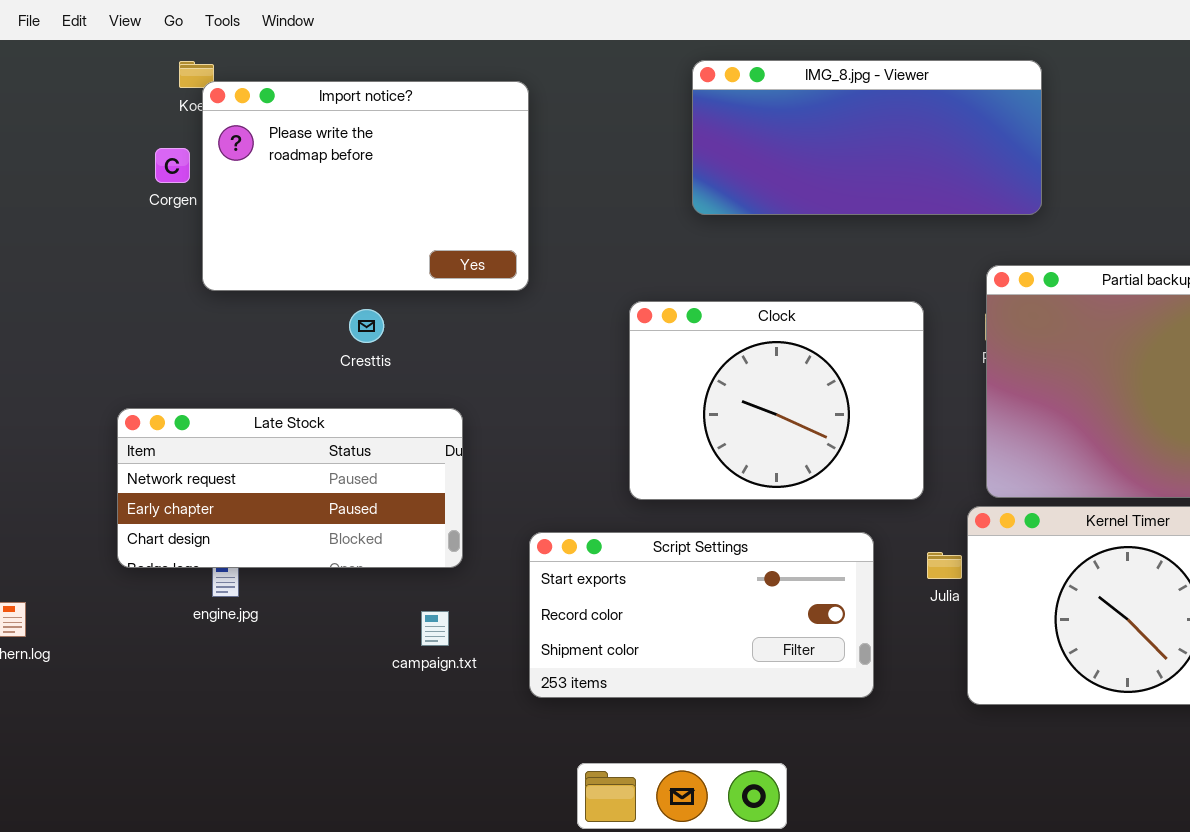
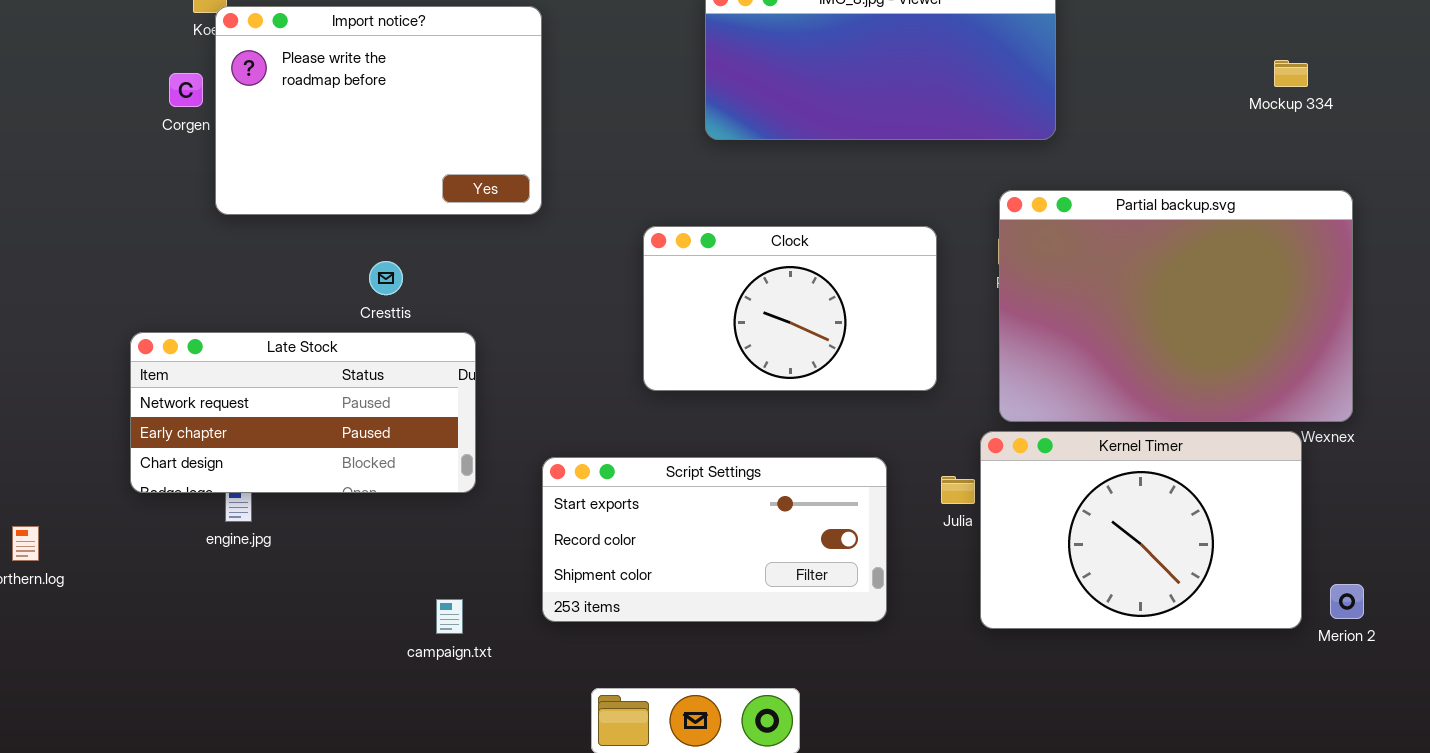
Clock: [629,301,924,500] -> [643,226,937,391], resized
Cresttis: [349,309,384,343] -> [369,261,403,295], moved
campaign.txt: [421,611,449,646] -> [436,599,463,634], moved

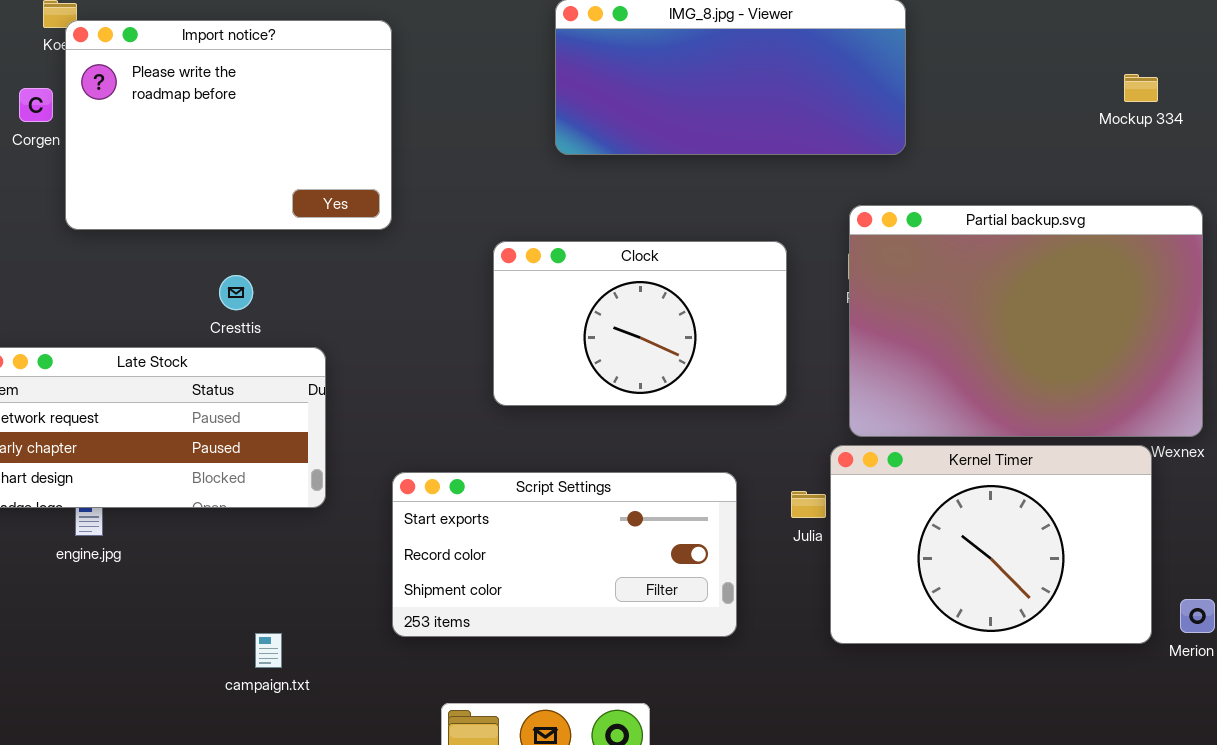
campaign.txt: [436,599,463,634] -> [255,633,282,668], moved

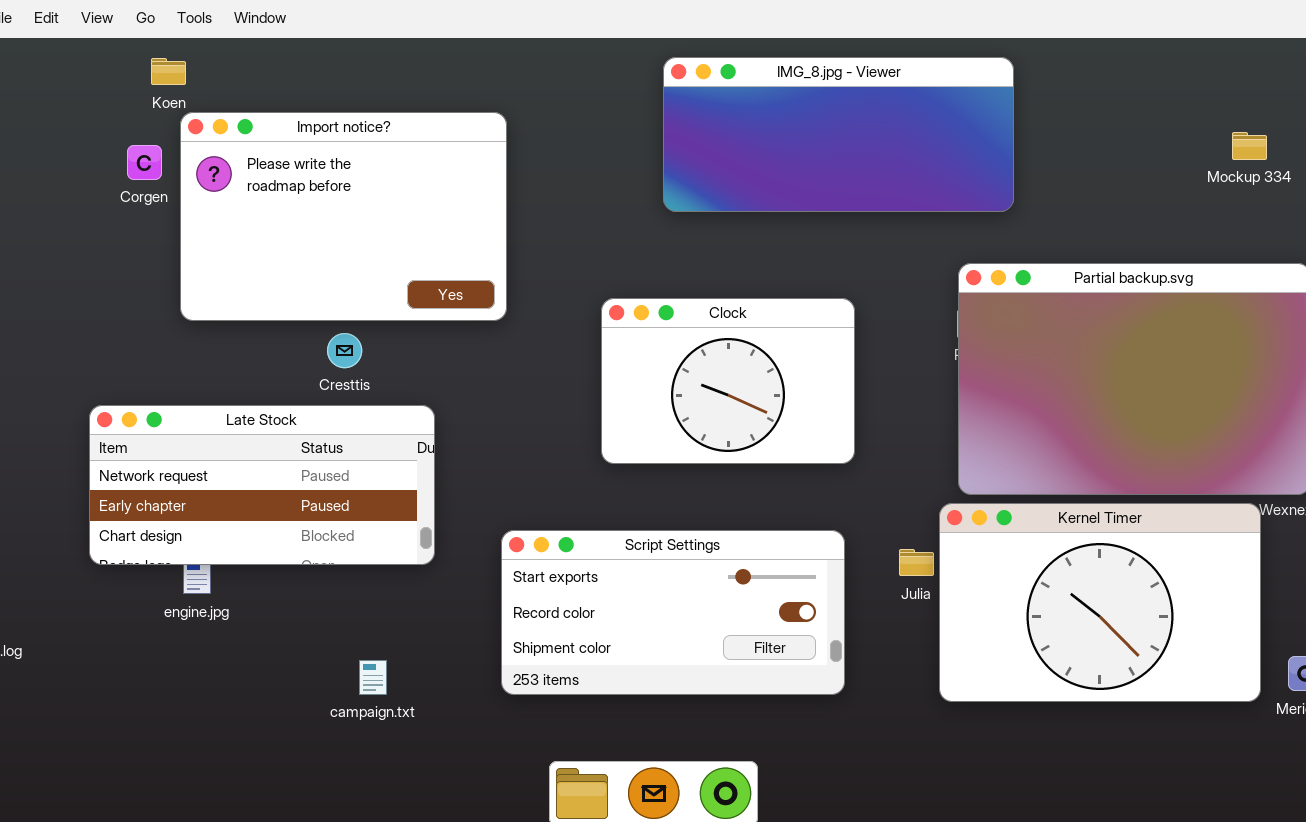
Import notice?: [65,20,392,230] -> [180,112,507,321], moved
Clock: [493,241,787,406] -> [601,298,855,464], resized
campaign.txt: [255,633,282,668] -> [359,660,387,695], moved

